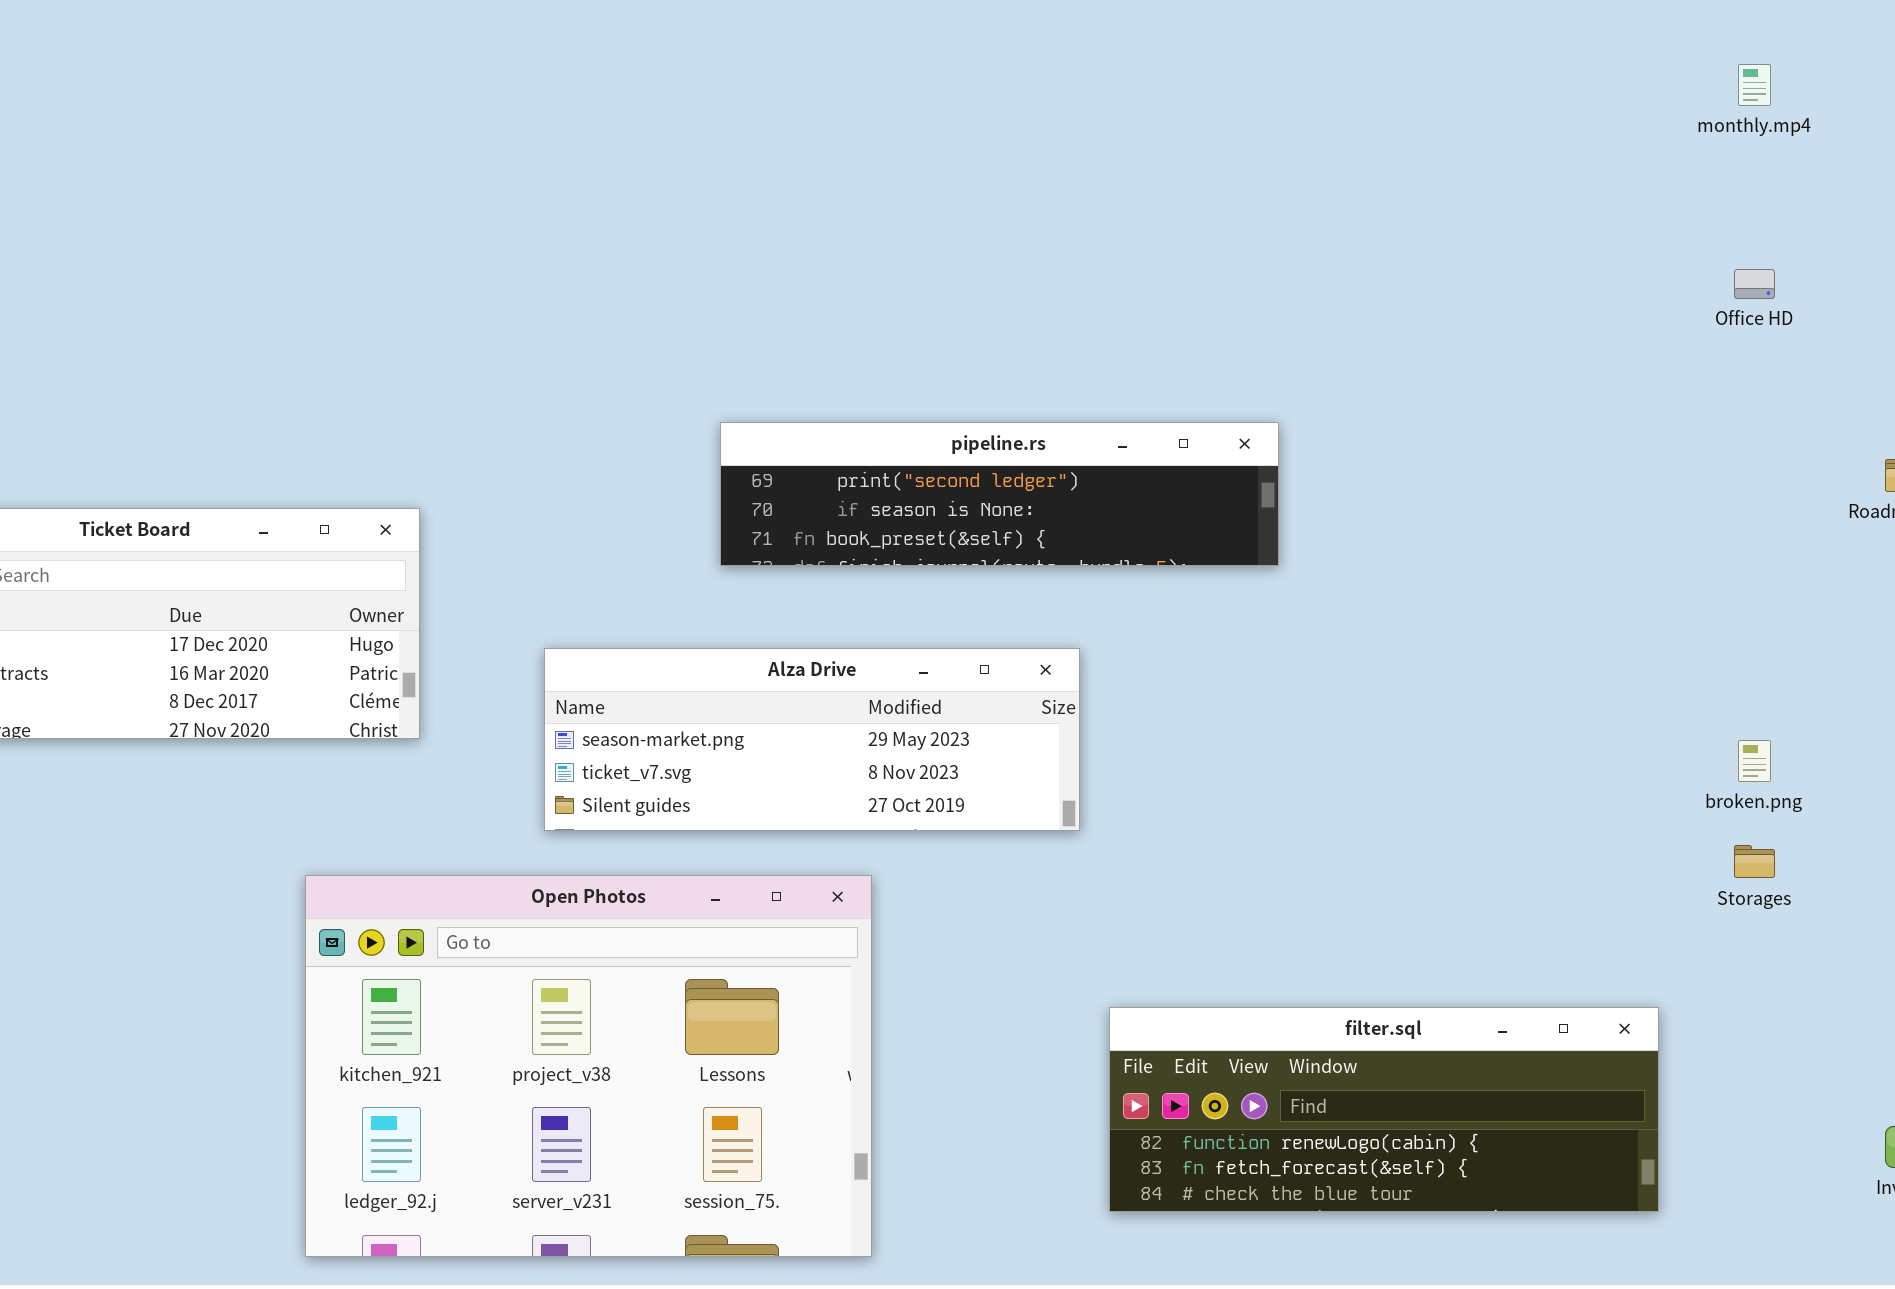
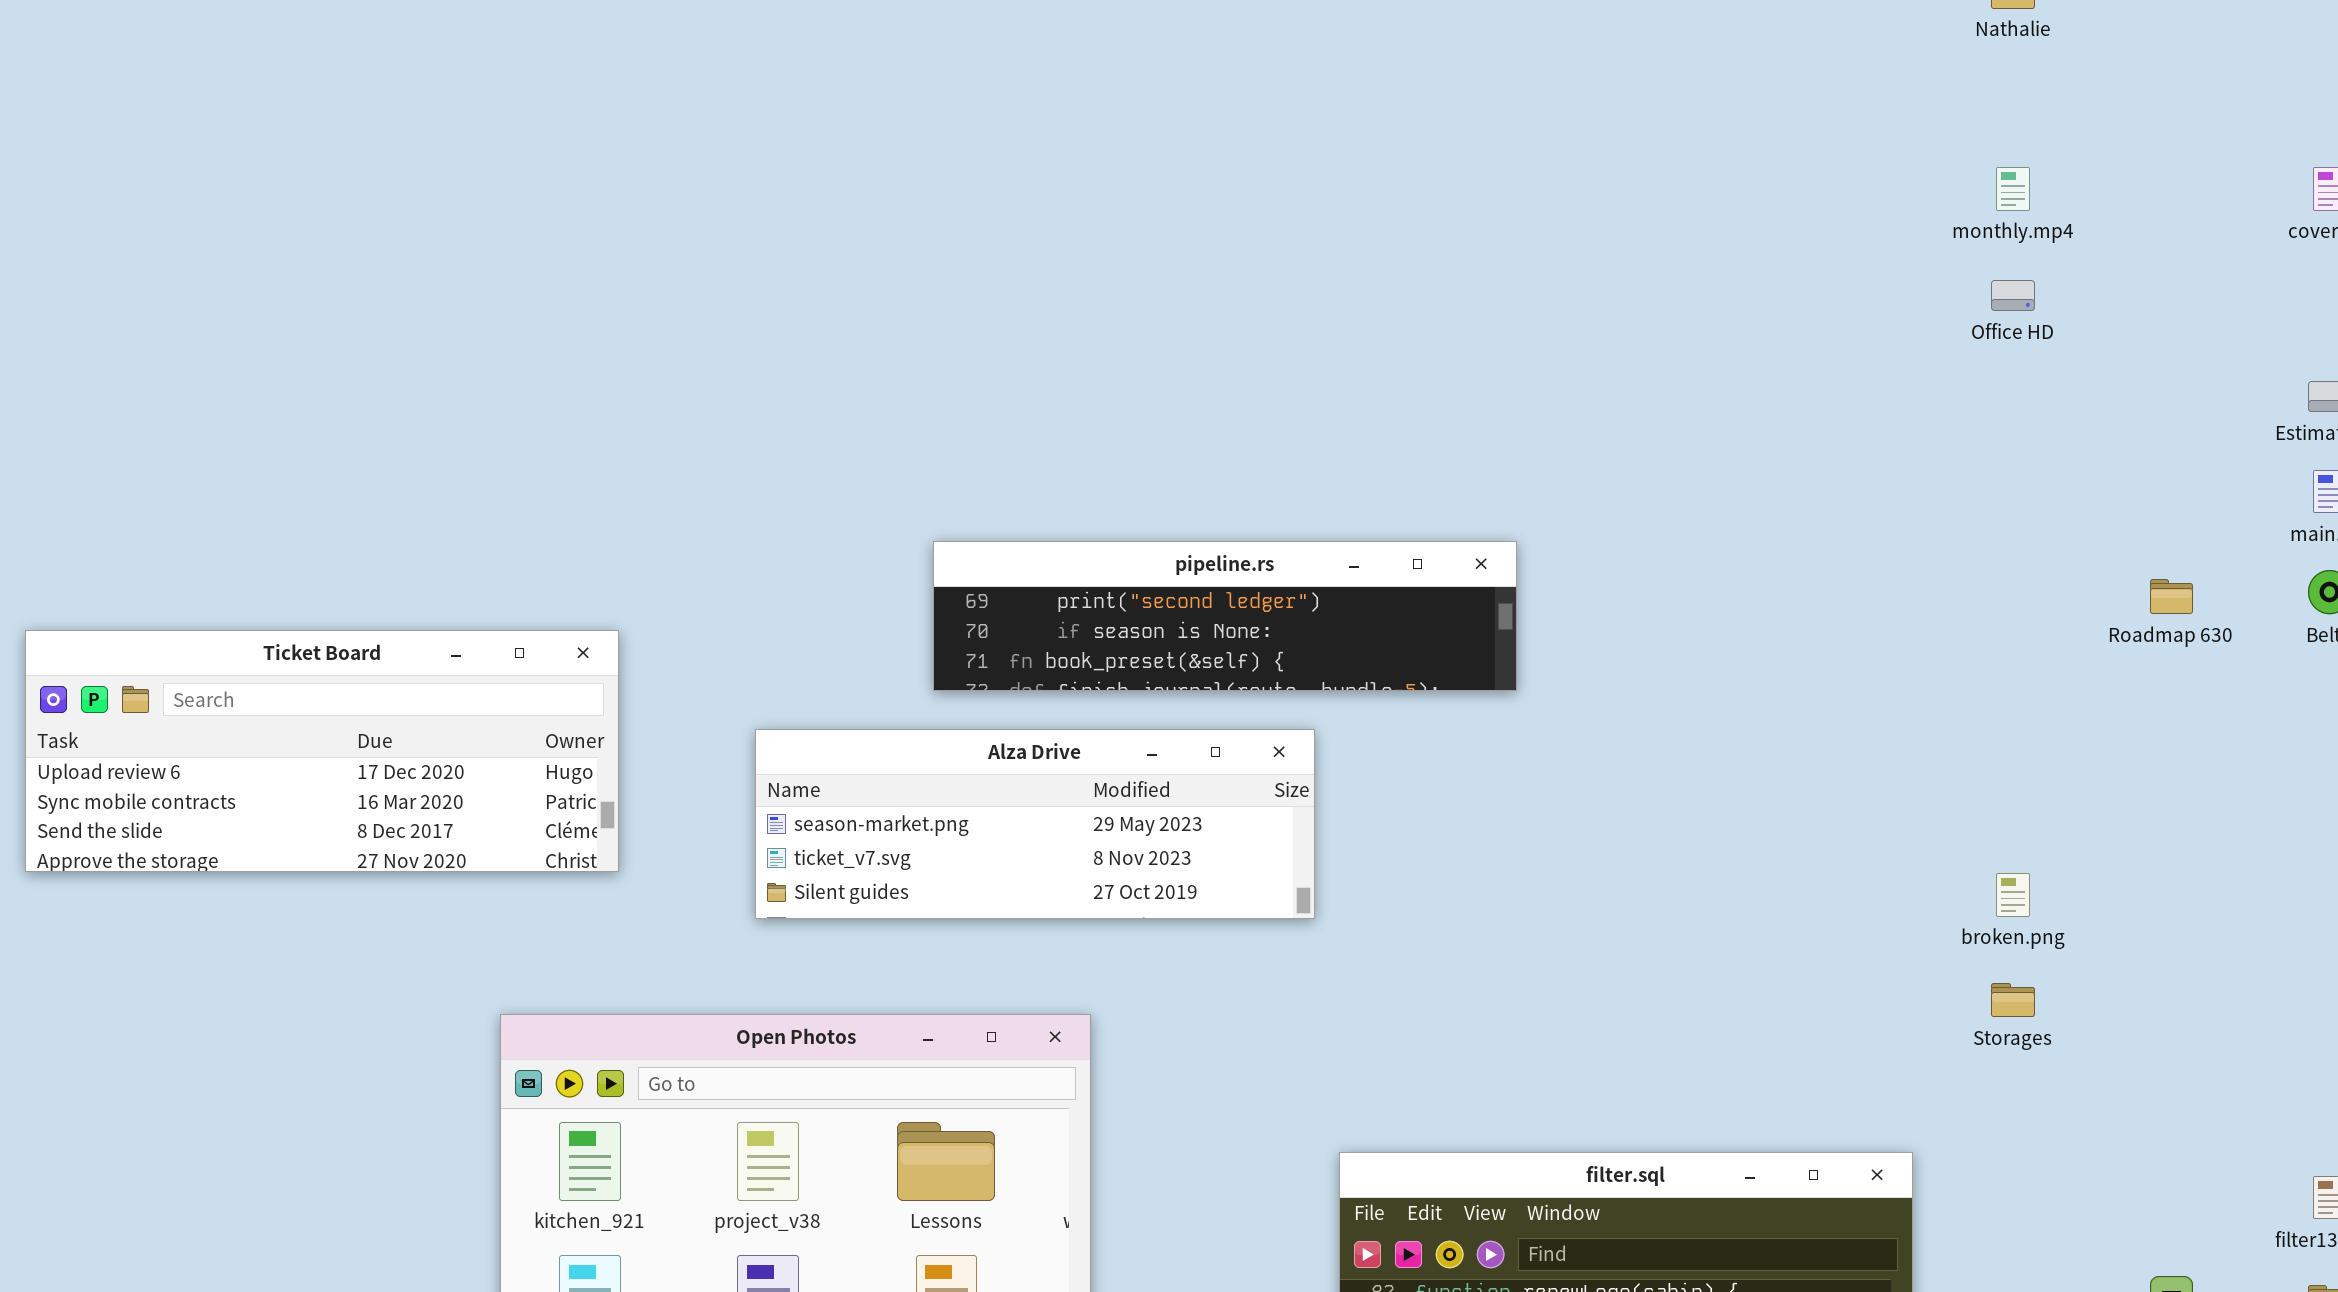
Office HD: [1734,269,1775,299] -> [1991,280,2035,311], moved
Alza Drive: [544,648,1080,831] -> [755,729,1315,919], moved

